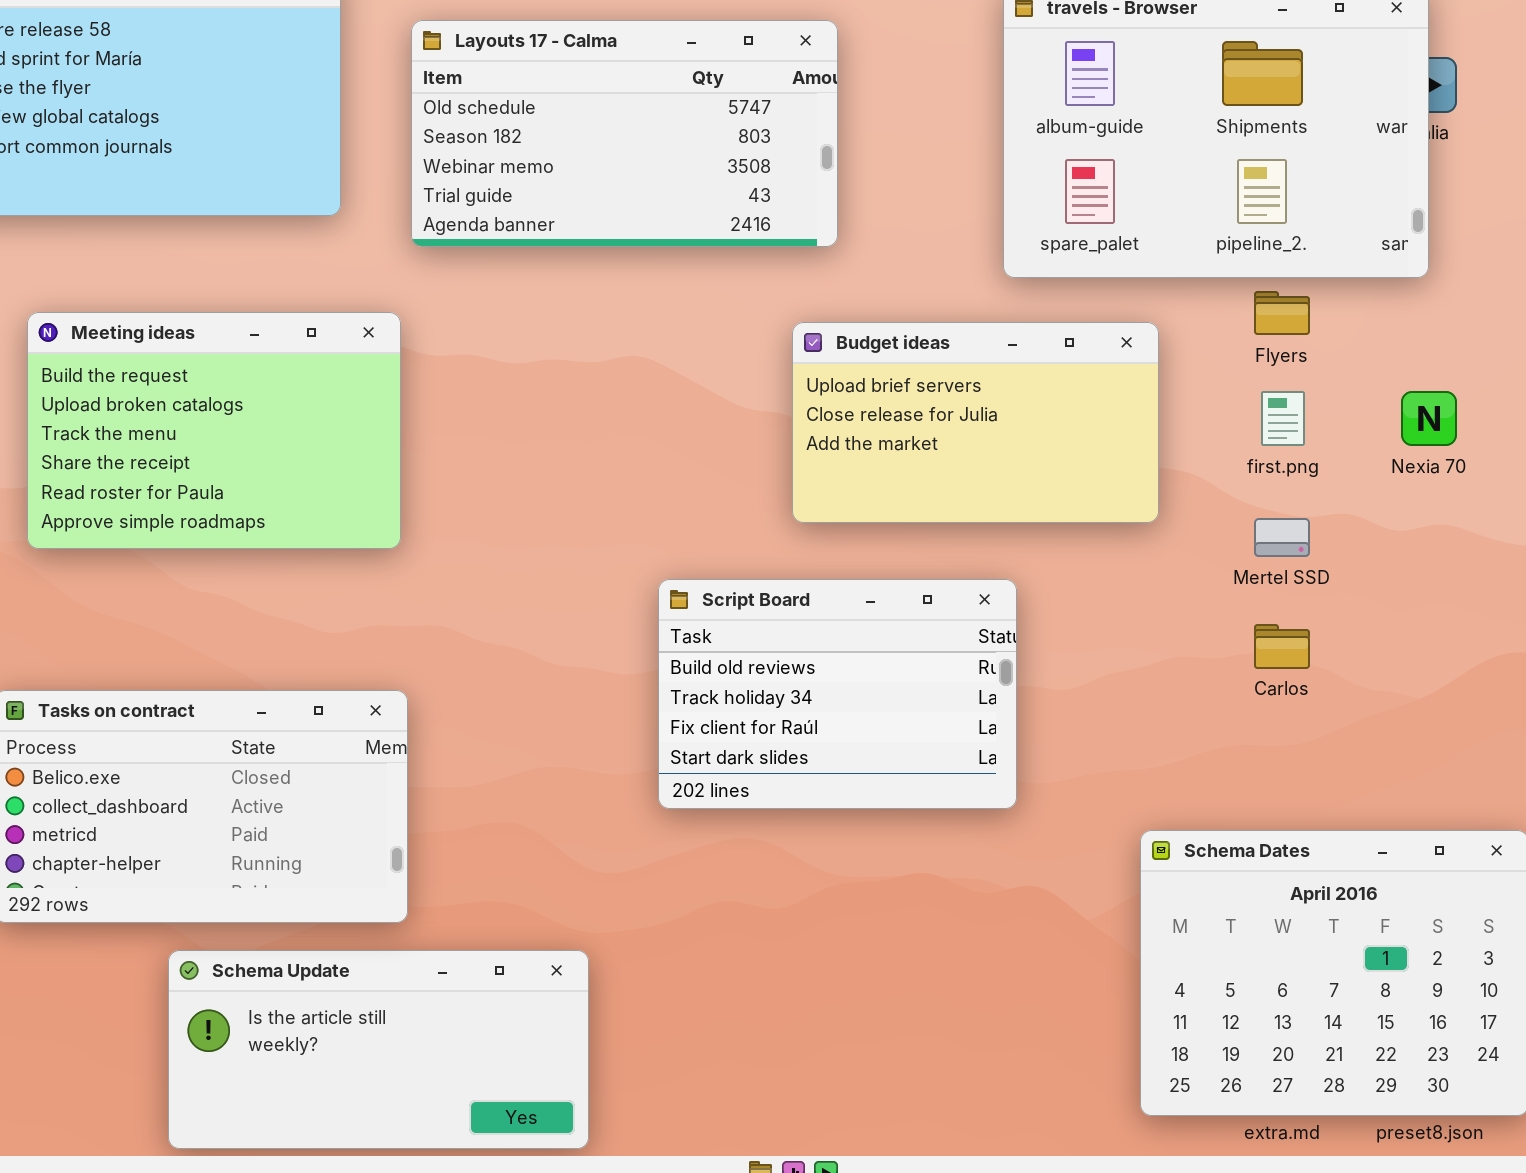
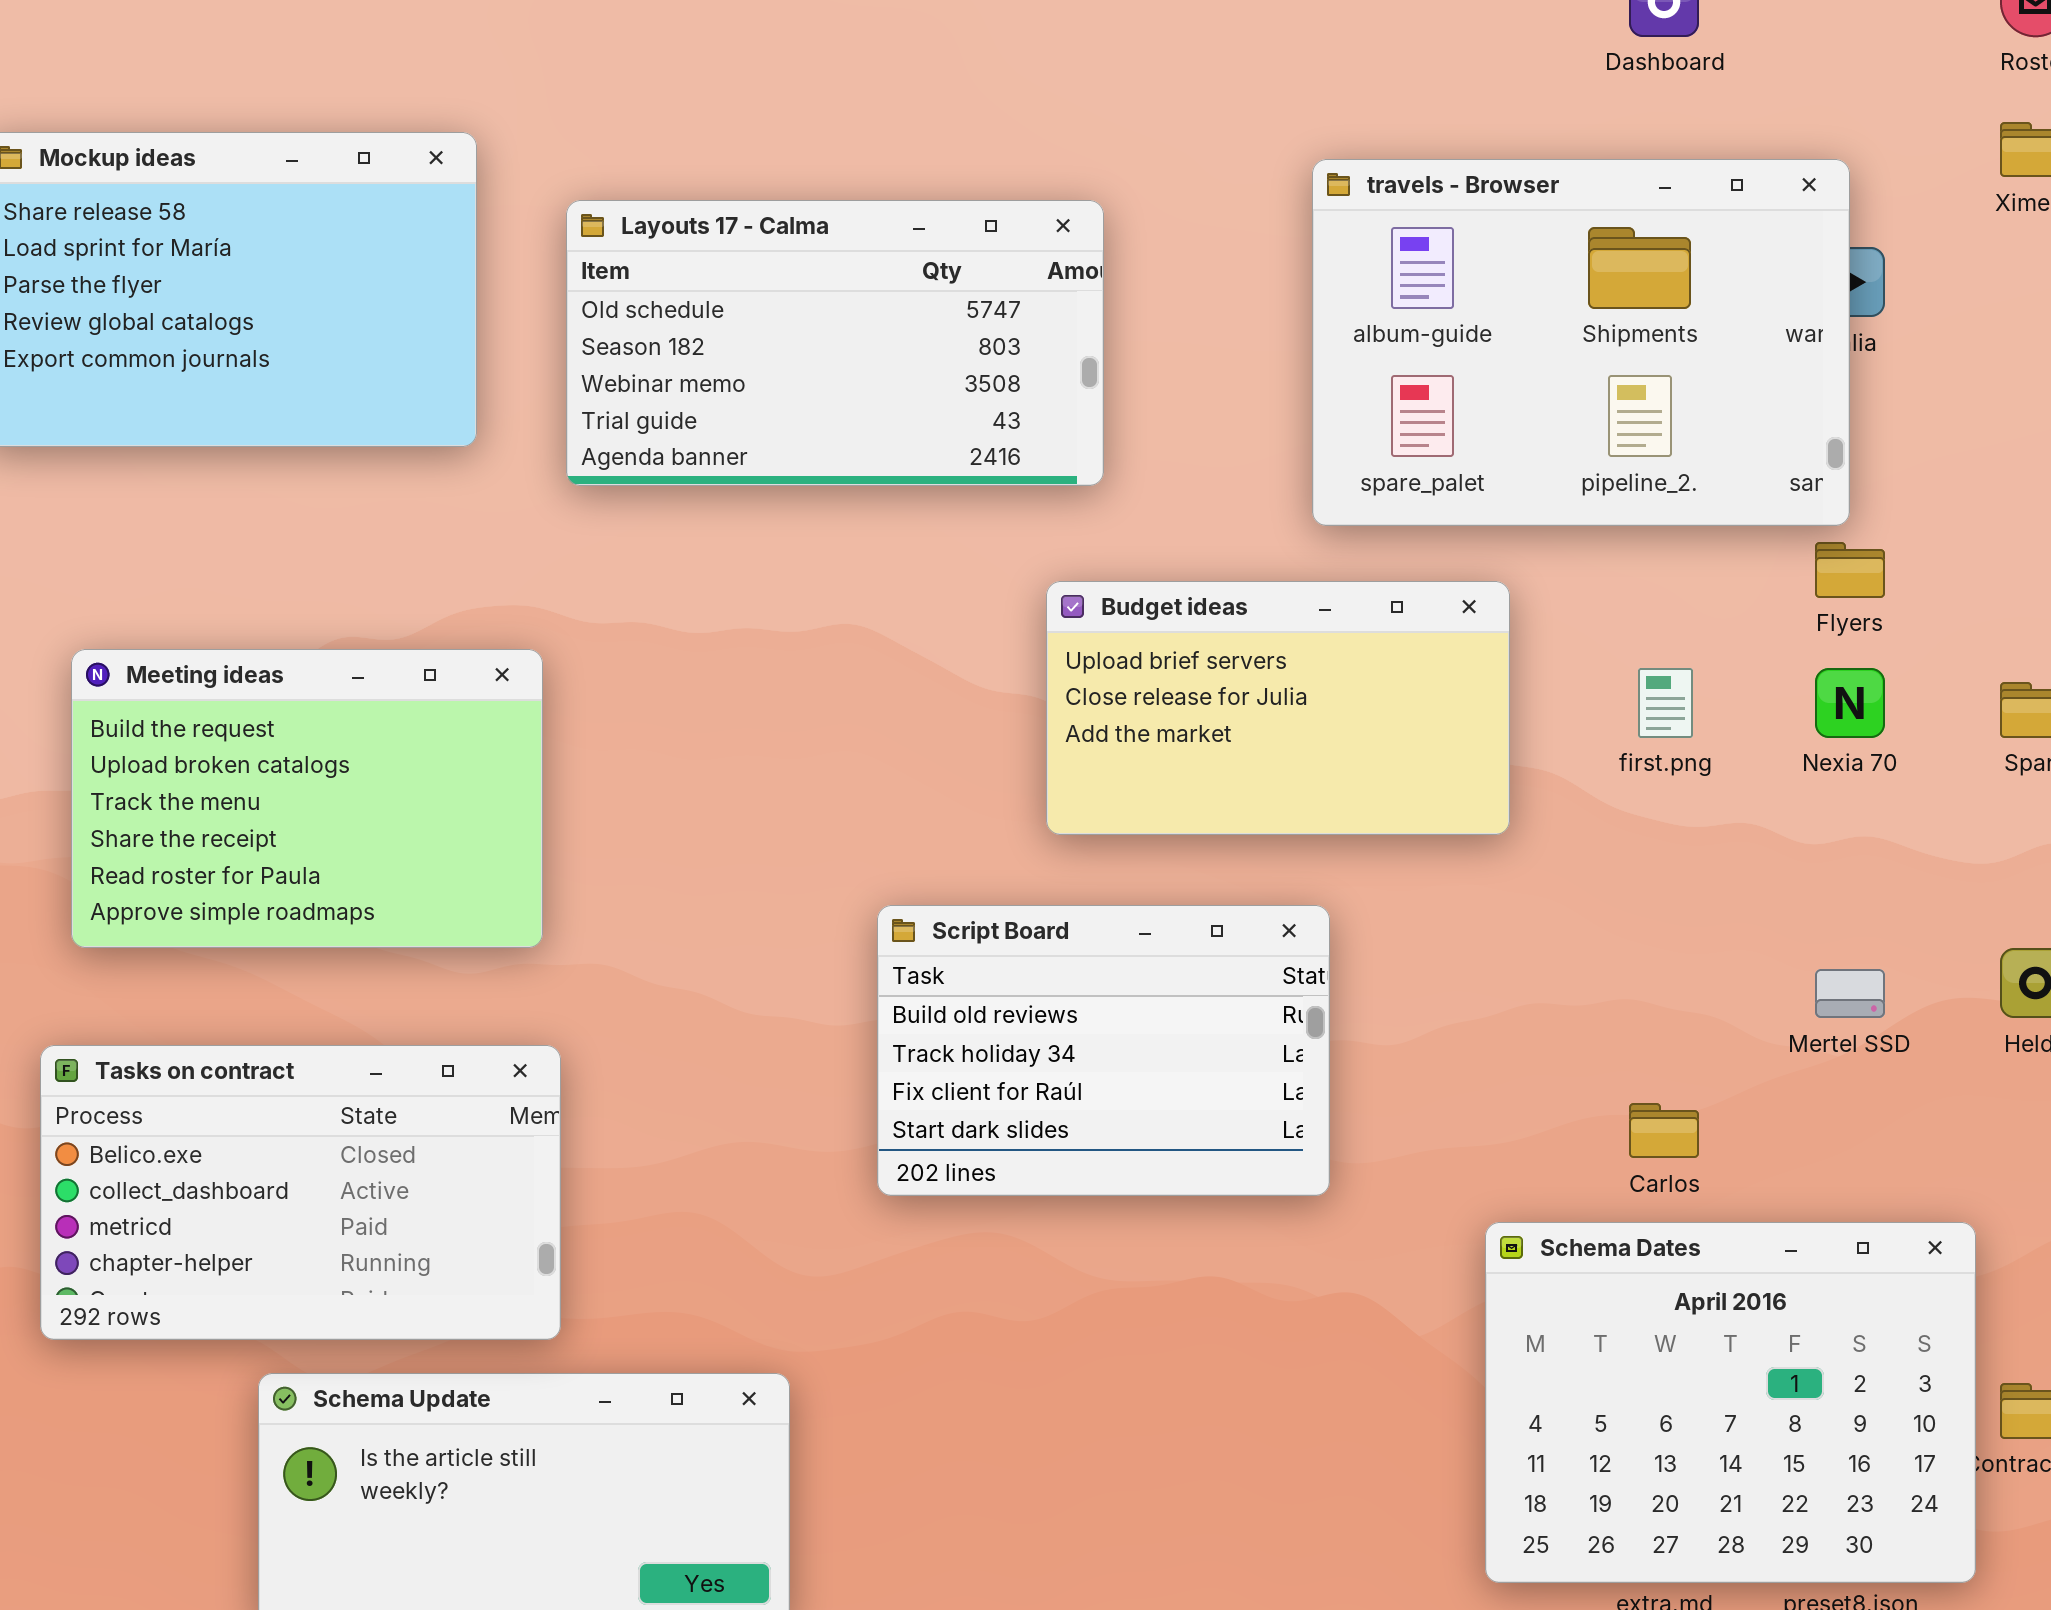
Flyers: [1254,291,1310,335] -> [1815,542,1885,598], moved
Meeting ideas: [27,312,401,549] -> [71,649,543,948], moved
Mertel SSD: [1254,518,1310,557] -> [1815,969,1885,1018], moved
Carlos: [1254,624,1310,669] -> [1629,1103,1699,1158], moved

